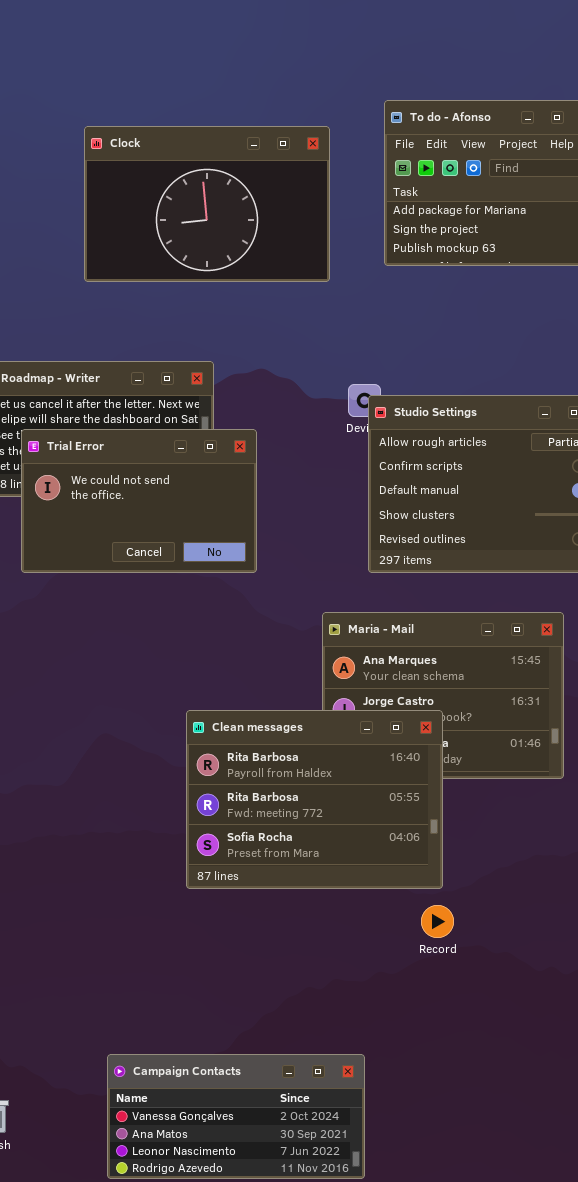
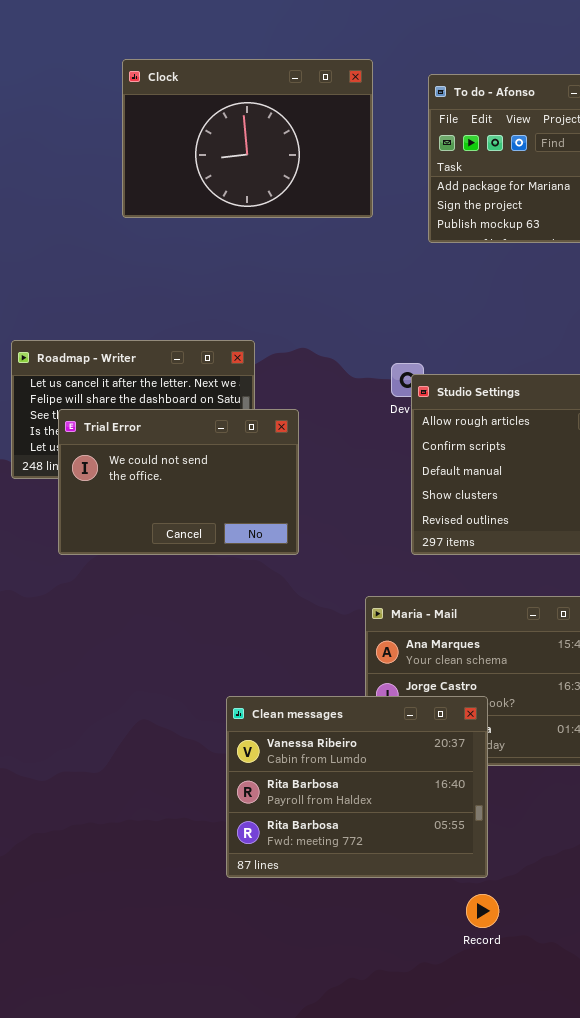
Clock: [84,126,330,282] -> [122,59,373,218], moved
Clean messages: [186,710,443,889] -> [226,696,488,878], scrolled up 1 row

